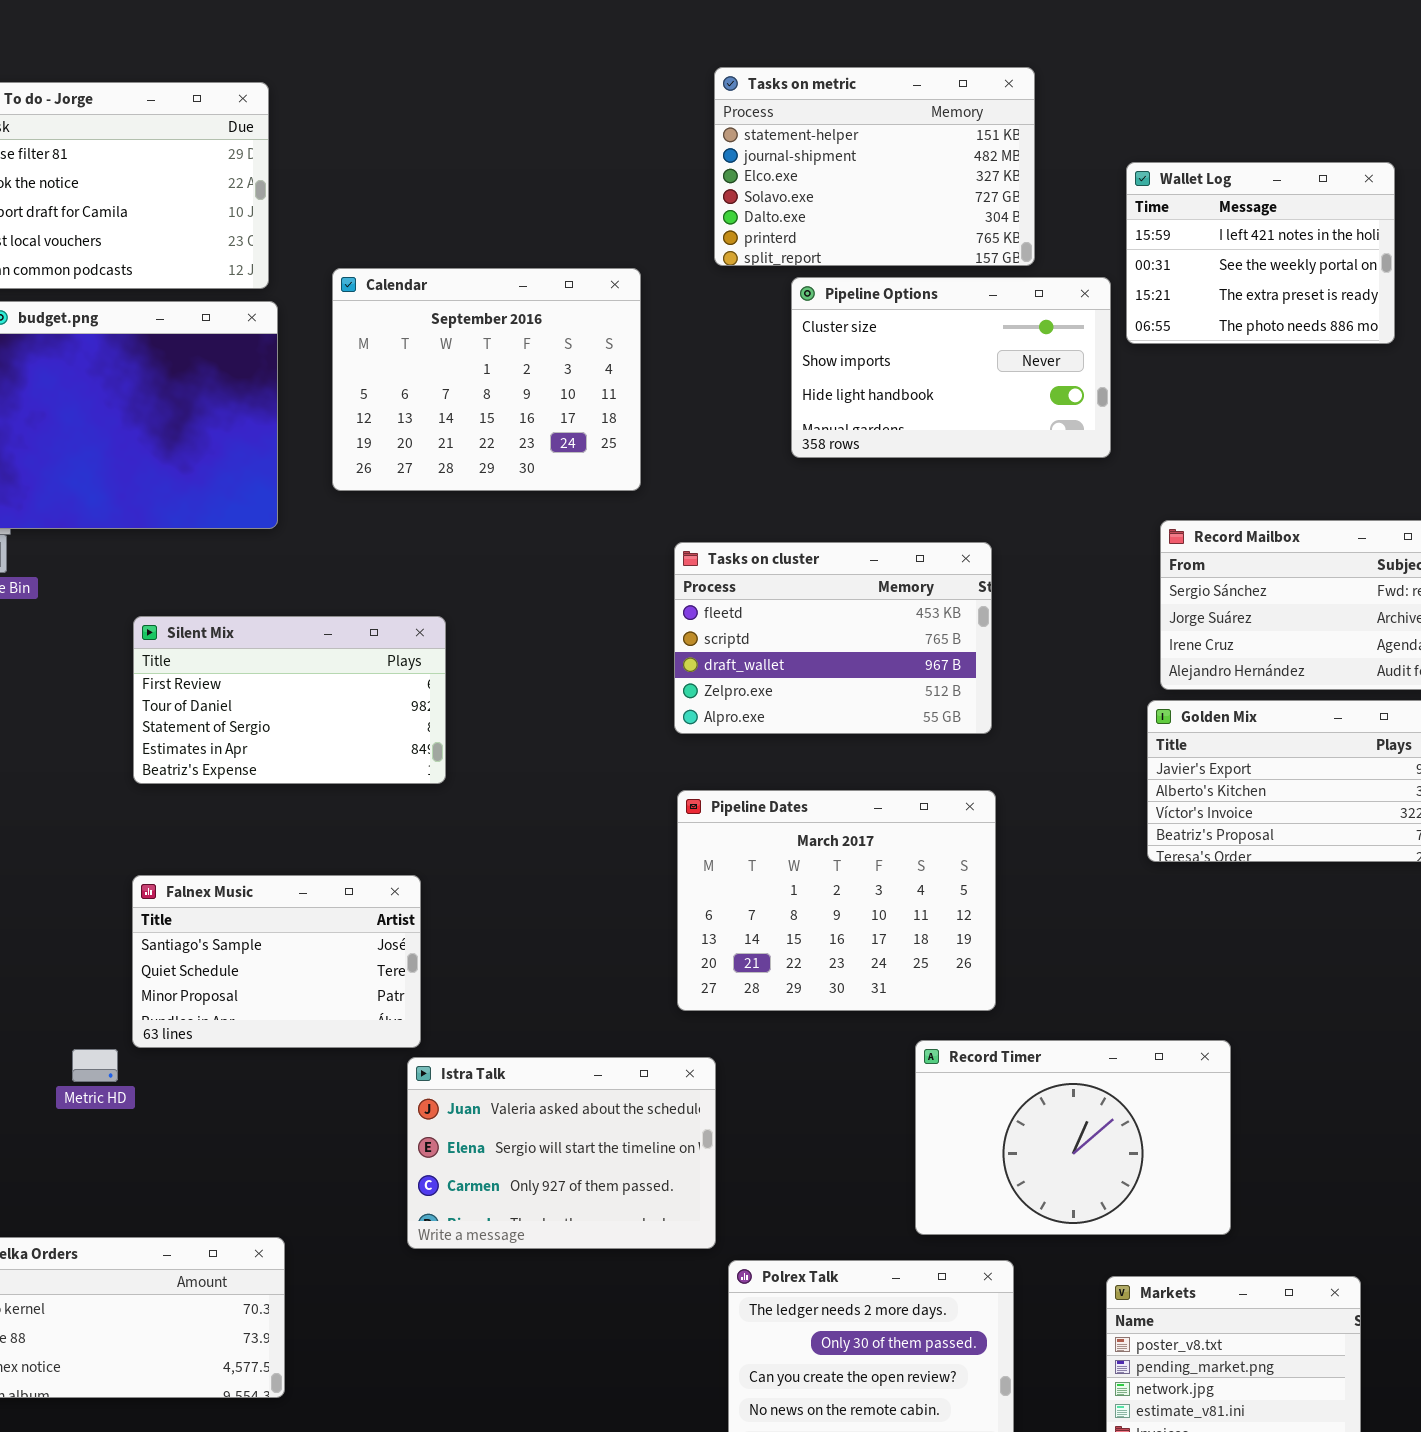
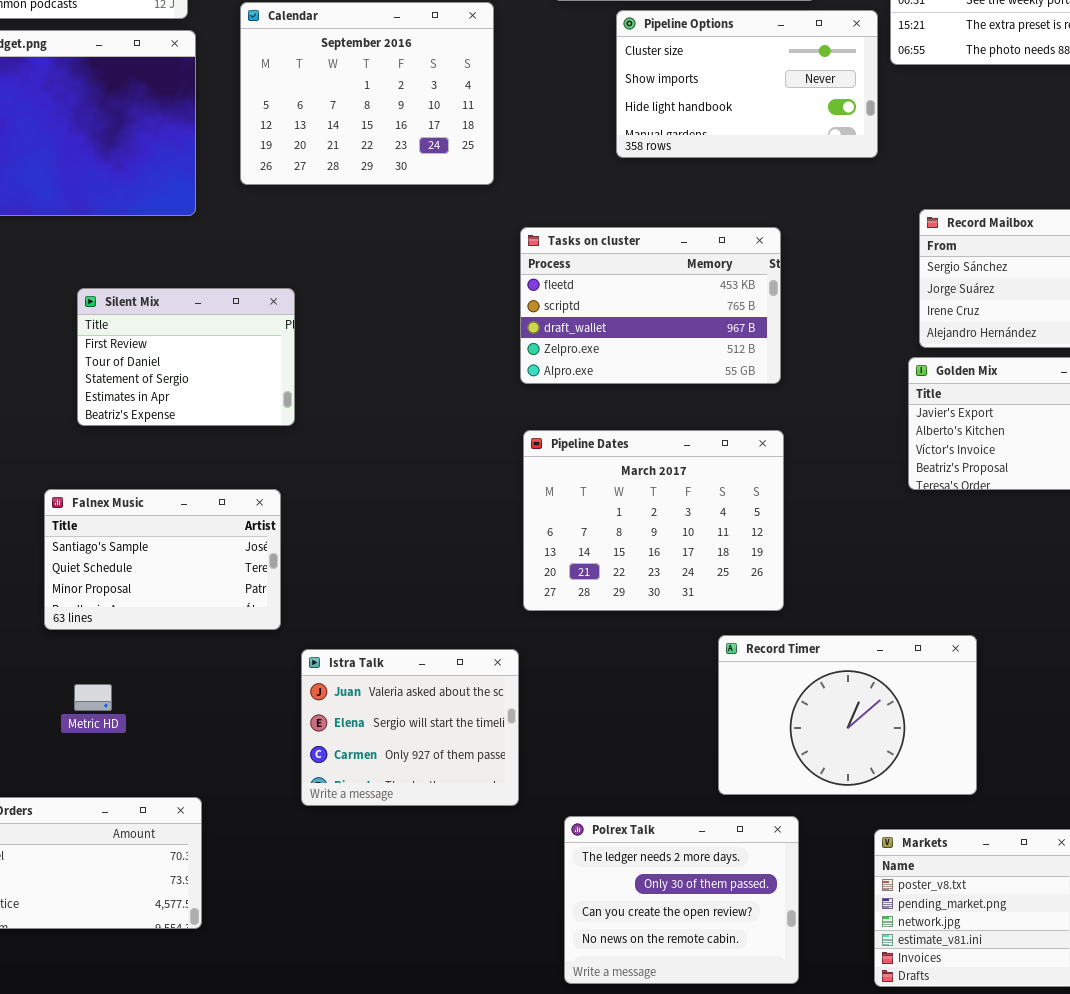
Silent Mix: [133,616,446,784] -> [77,288,295,426], resized
Falnex Music: [132,875,421,1048] -> [44,489,281,630], moved
Metric HD: [72,1049,118,1082] -> [74,684,112,711], moved
Istra Talk: [407,1057,716,1249] -> [301,649,519,806], resized

